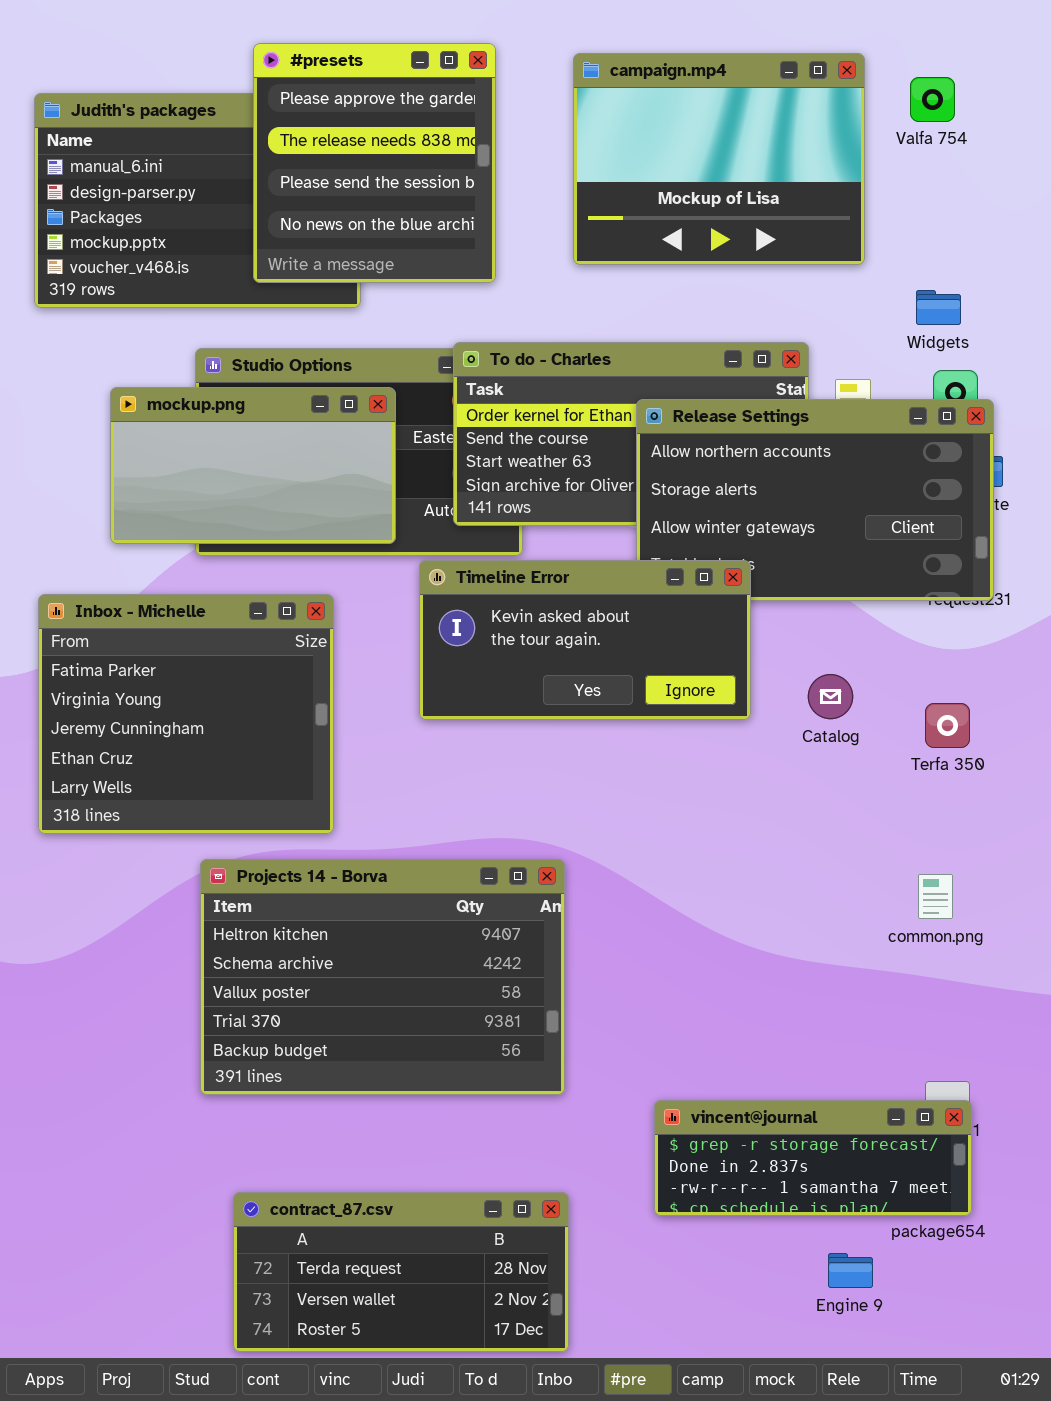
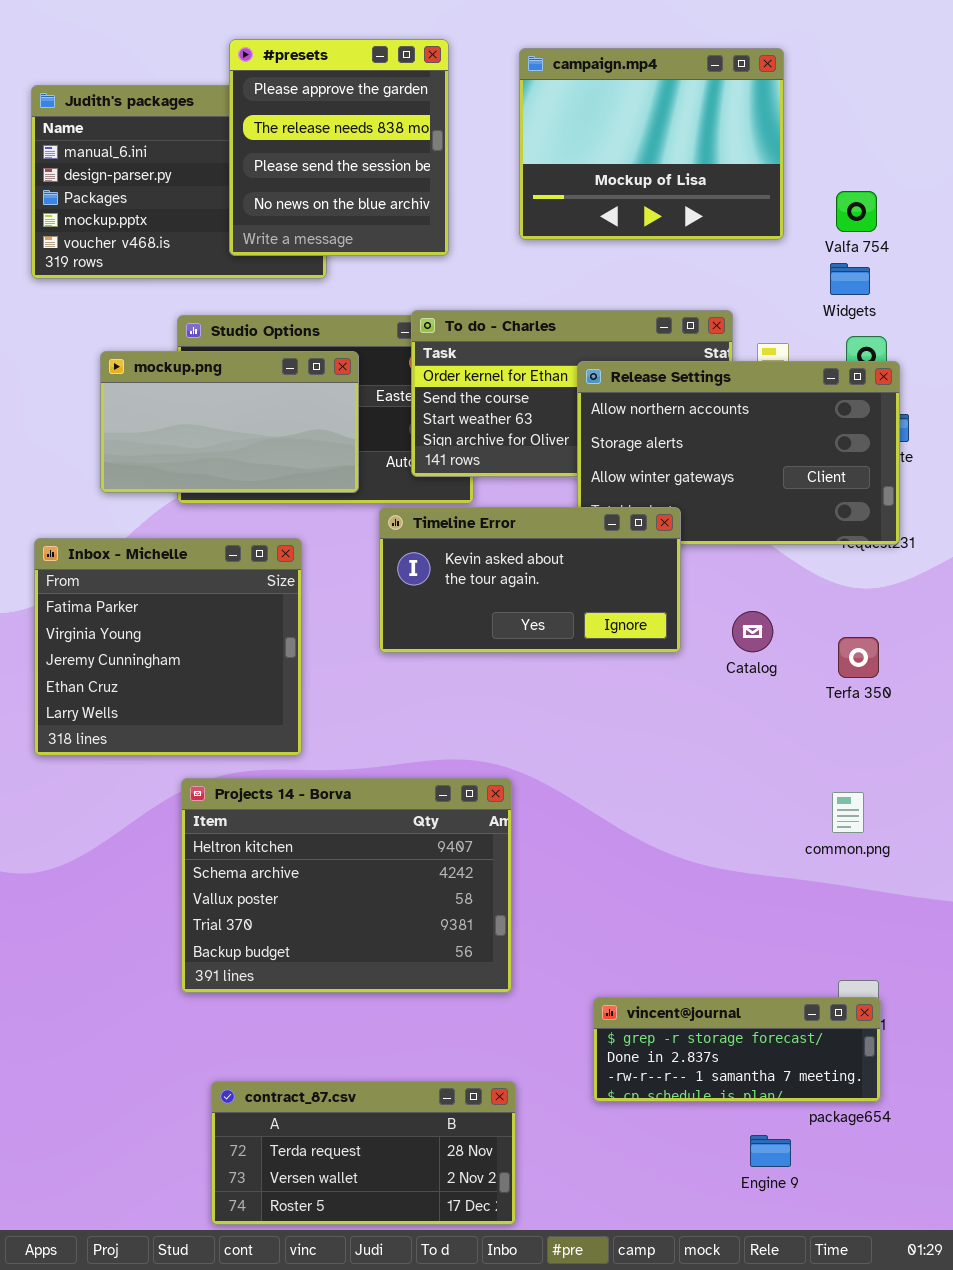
Valfa 754: [910,77,955,122] -> [836,191,877,232], moved

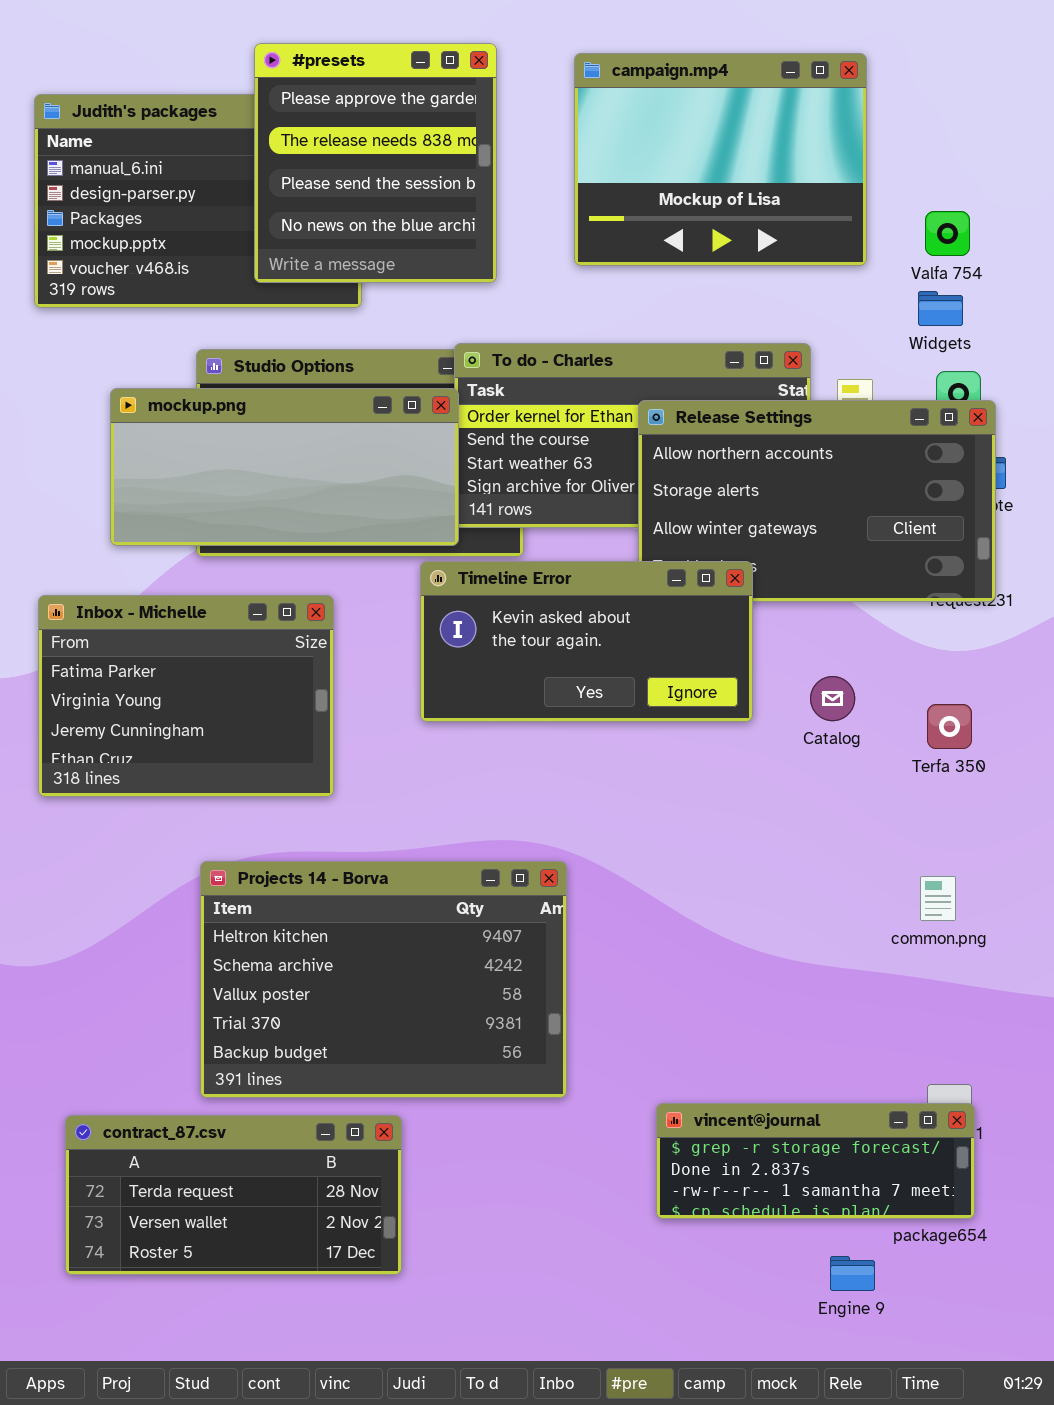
mockup.png: [100,351,359,493] -> [110,388,459,546], resized
Inbox - Michelle: [34,538,302,756] -> [38,595,334,797], resized
contract_87.csv: [211,1081,516,1225] -> [65,1115,402,1275], moved

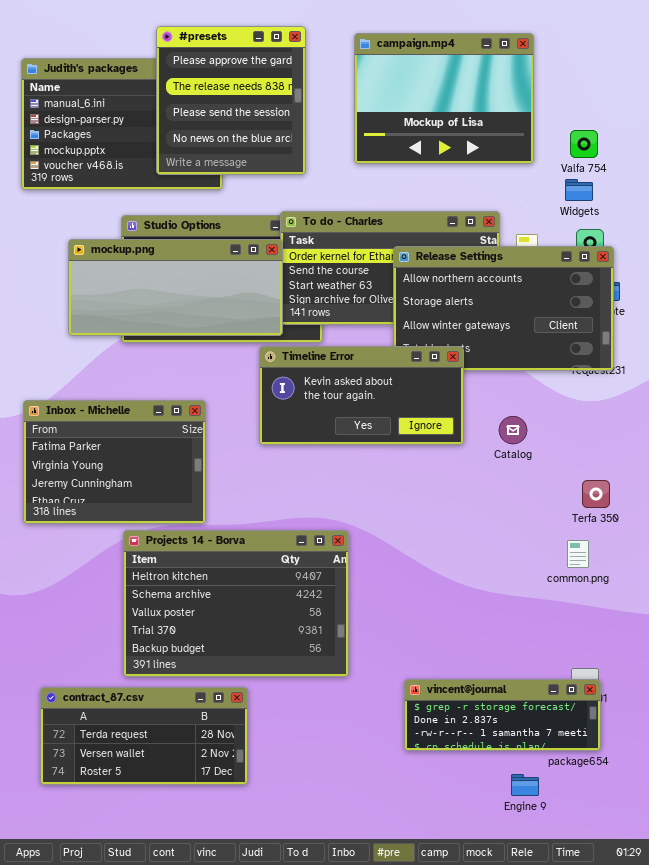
Inbox - Michelle: [38,595,334,797] -> [23,400,206,524], moved
Terfa 350: [927,704,972,749] -> [582,480,610,508], moved

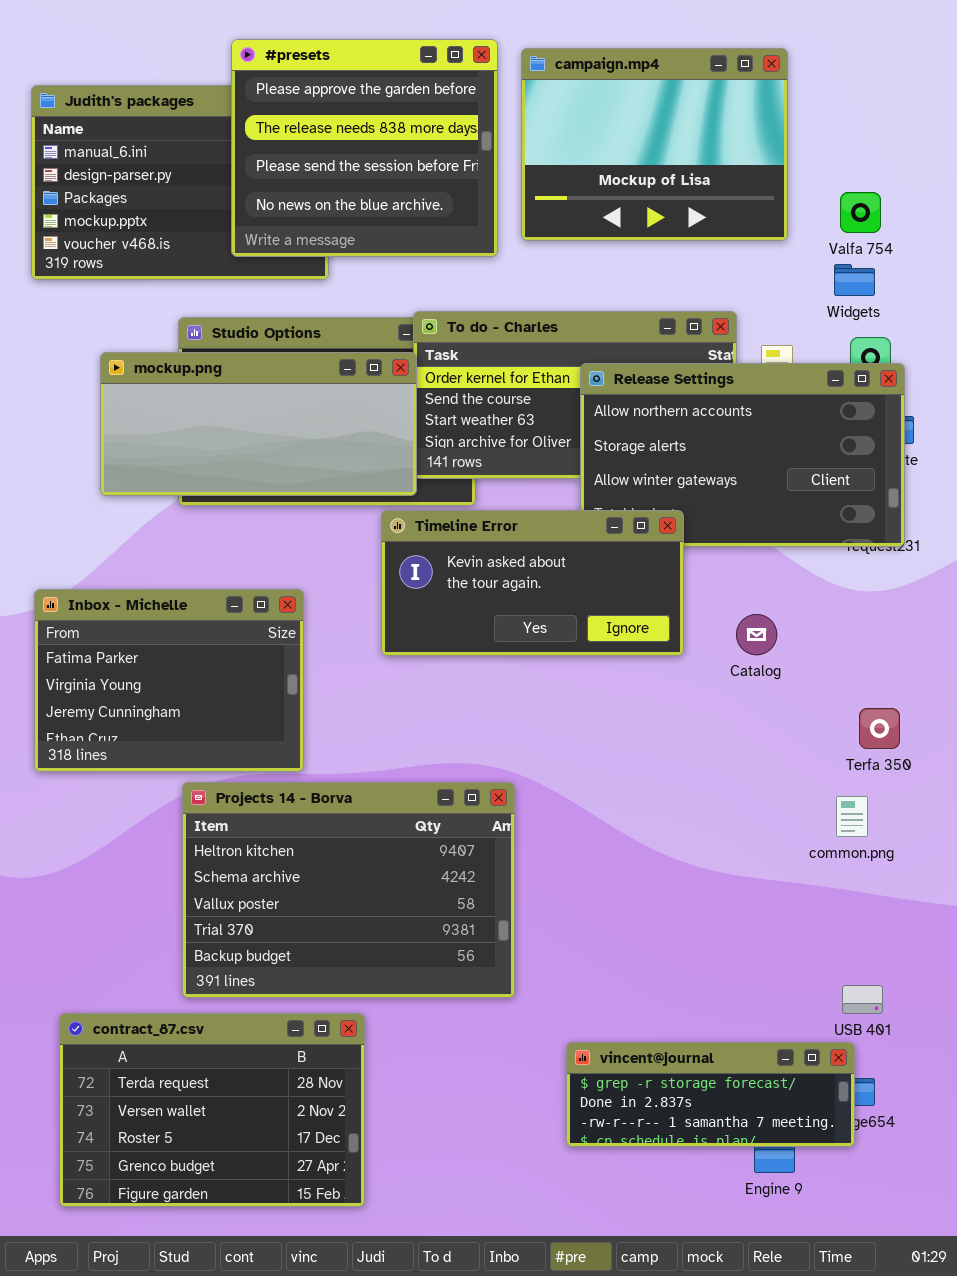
#presets: [156,26,306,175] -> [231,39,498,257], resized
vincent@journal: [404,679,601,751] -> [566,1042,855,1147], moved
contract_87.csv: [40,687,248,785] -> [59,1013,365,1207], resized

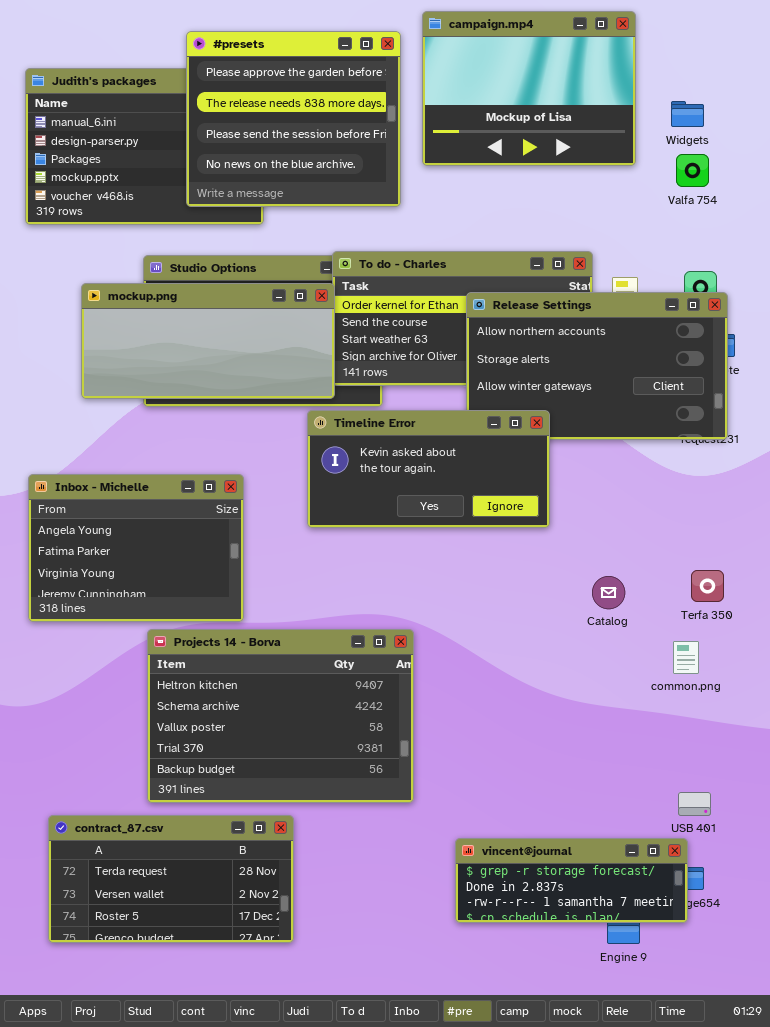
campaign.mp4: [521,48,788,241] -> [422,11,636,166], moved
Widgets: [834,264,875,296] -> [671,101,704,127], moved
Inbox - Michelle: [34,589,304,772] -> [28,474,244,622], scrolled up 1 row
Catalog: [736,614,777,655] -> [592,576,625,609], moved
contract_87.csv: [59,1013,365,1207] -> [48,815,294,943], resized

